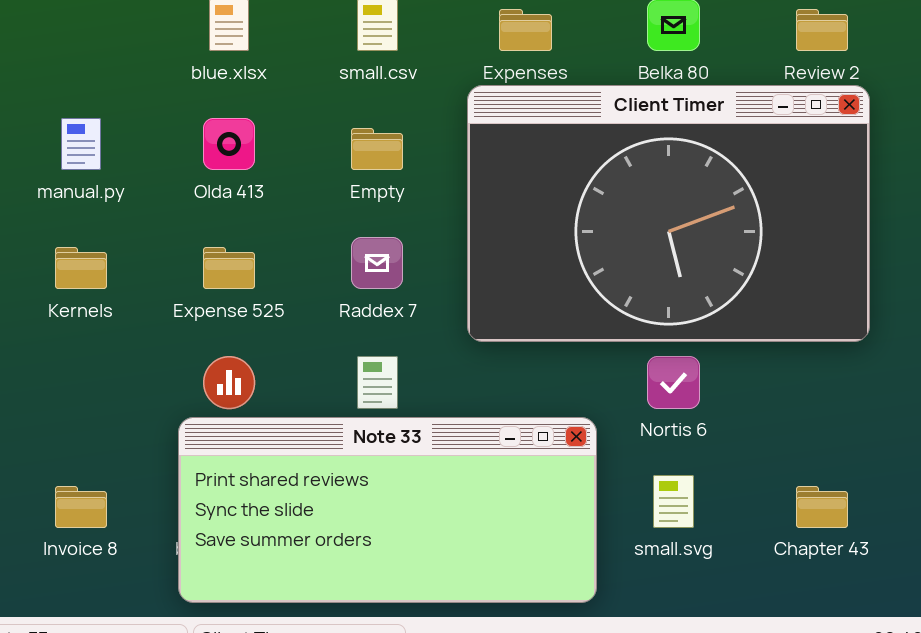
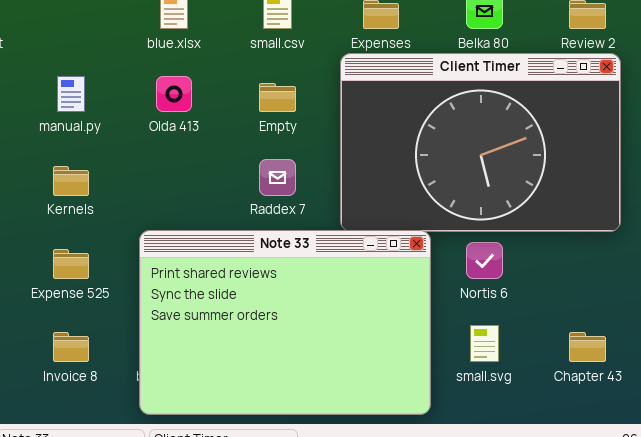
Expense 525: [203,247,255,289] -> [53,249,89,279], moved
Note 33: [178,417,597,603] -> [139,230,431,415], resized

